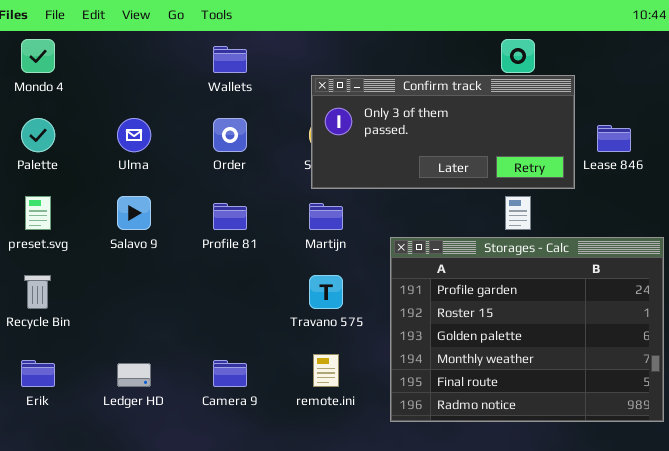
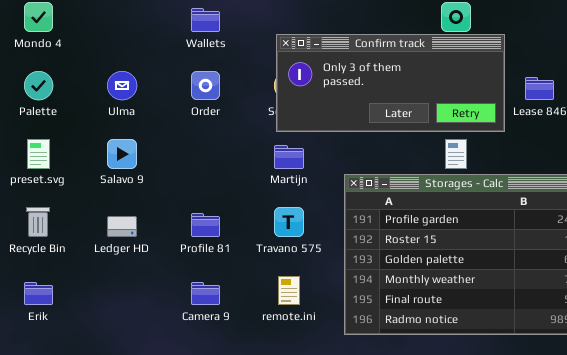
Profile 81: [213,203,247,230] -> [191,213,220,237], moved
Ledger HD: [117,363,151,387] -> [107,216,137,237], moved

